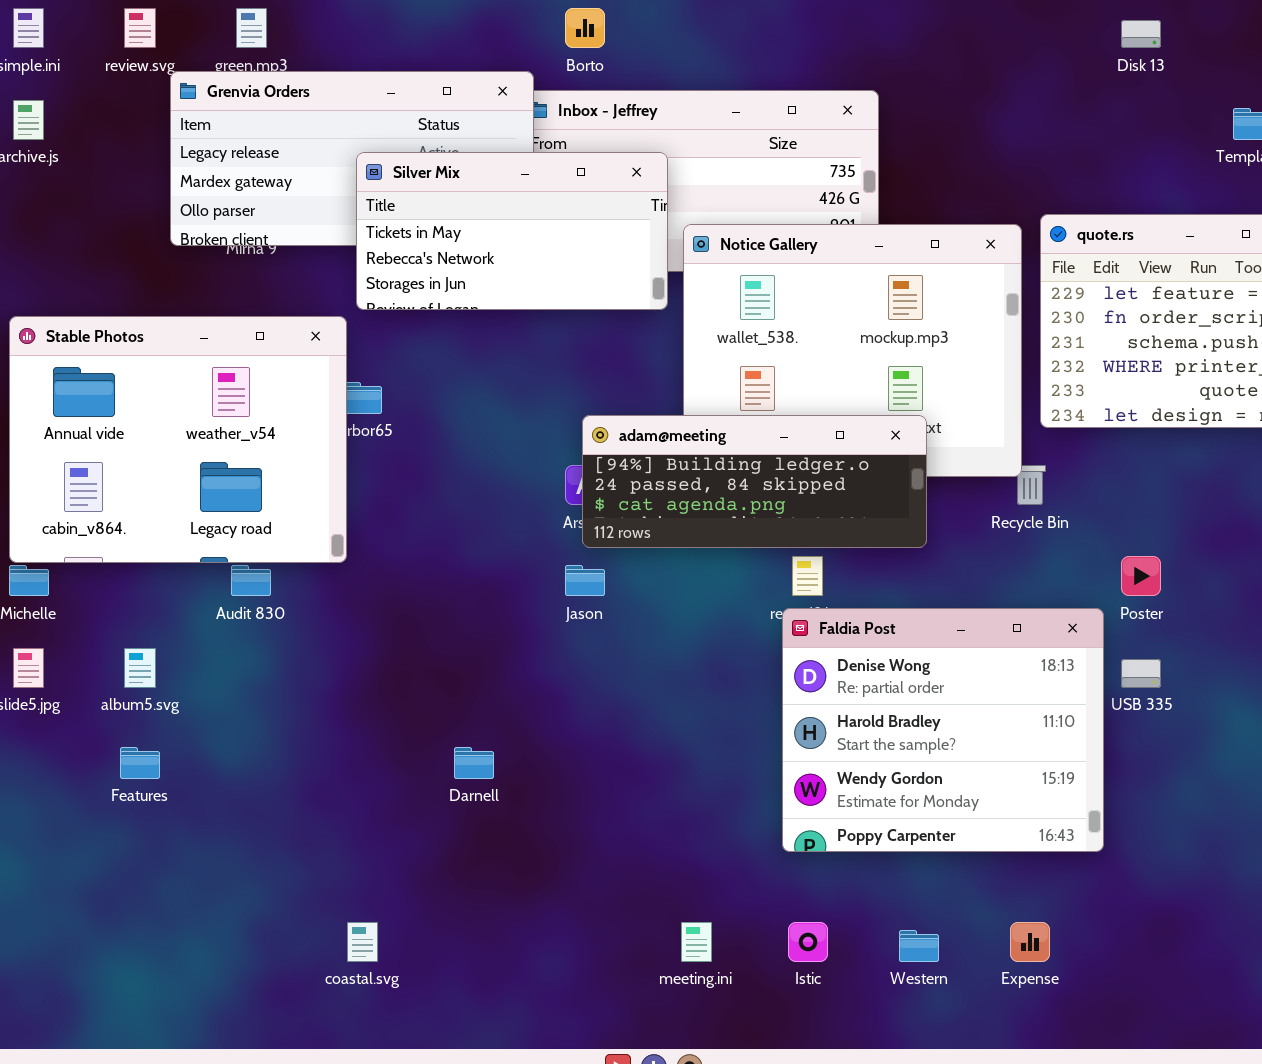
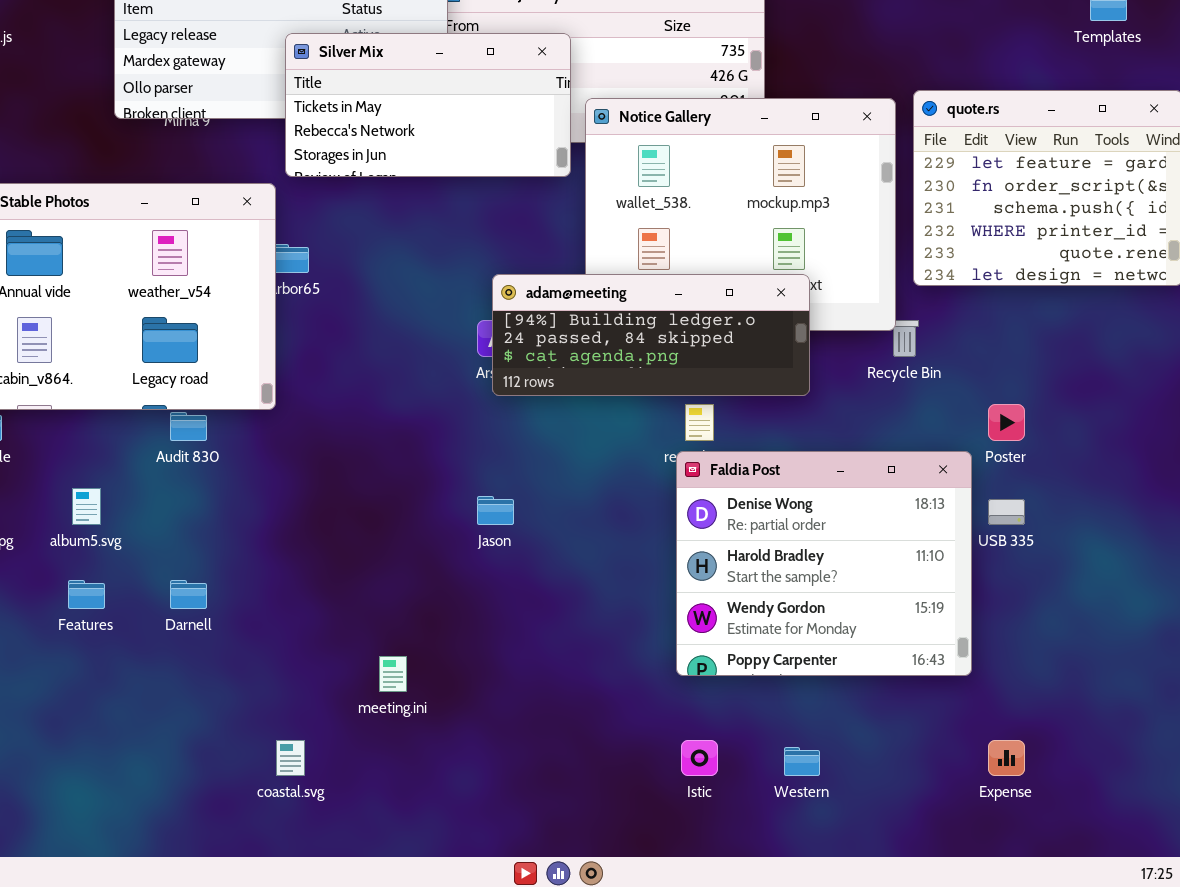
Jason: [565,565,605,596] -> [477,496,514,525], moved
Darnell: [454,747,494,779] -> [170,580,207,609], moved
meeting.ini: [681,922,712,962] -> [379,656,407,692], moved
Expense: [1010,922,1050,962] -> [988,740,1025,776], moved

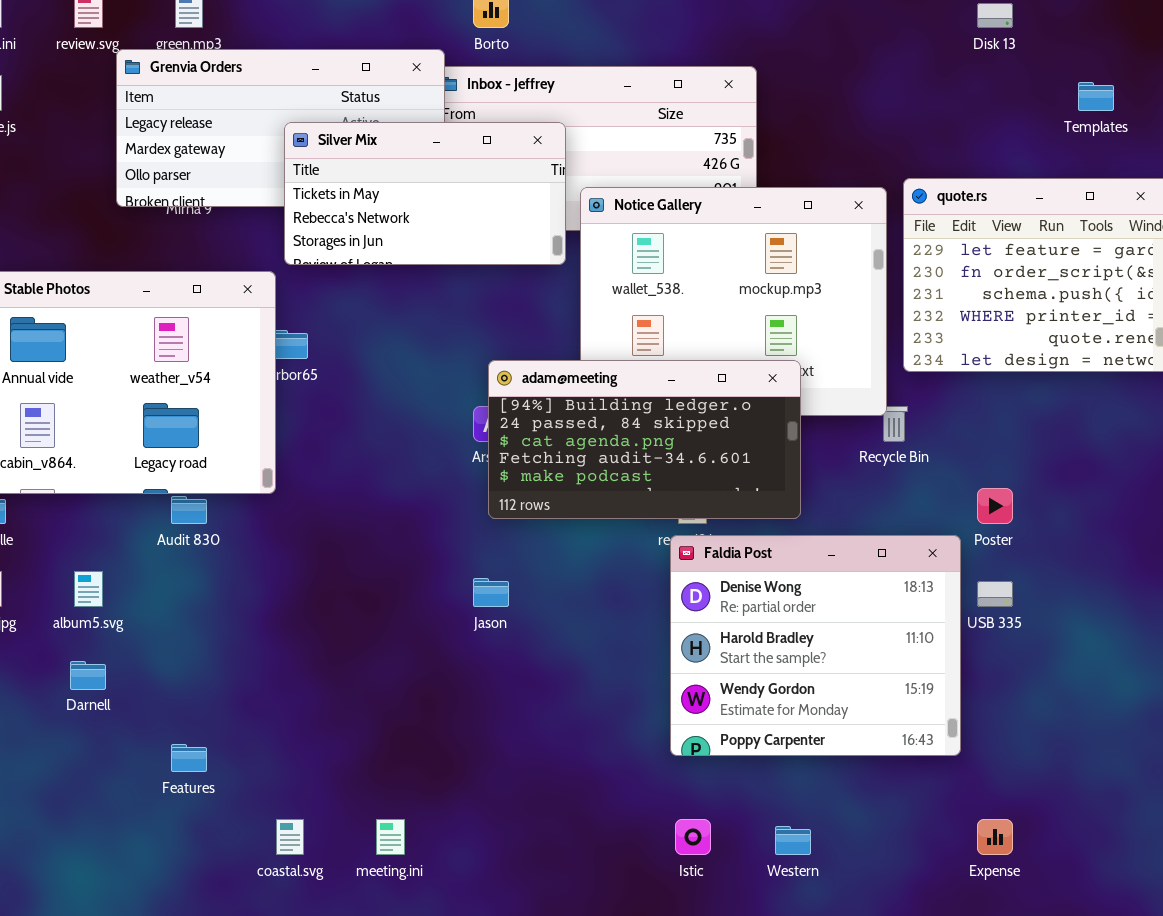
adam@meeting: [492,274,810,396] -> [488,360,801,519], resized
Features: [68,580,105,609] -> [171,744,207,772], moved
Darnell: [170,580,207,609] -> [70,661,106,690], moved
meeting.ini: [379,656,407,692] -> [376,819,405,855], moved

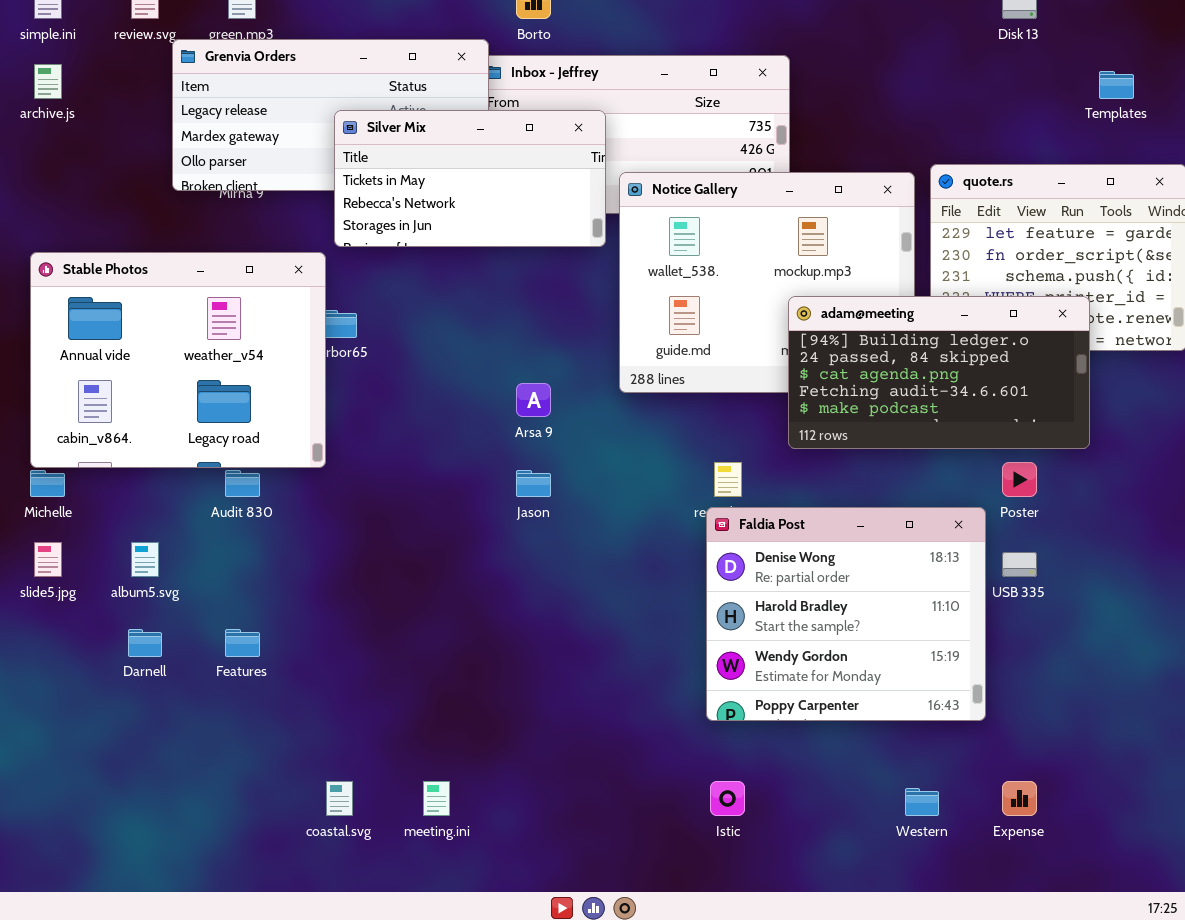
adam@meeting: [488,360,801,519] -> [788,296,1090,449], moved
Jason: [473,578,509,607] -> [516,470,551,497], moved
Features: [171,744,207,772] -> [225,629,260,657], moved
Western: [775,826,811,855] -> [905,788,939,816], moved

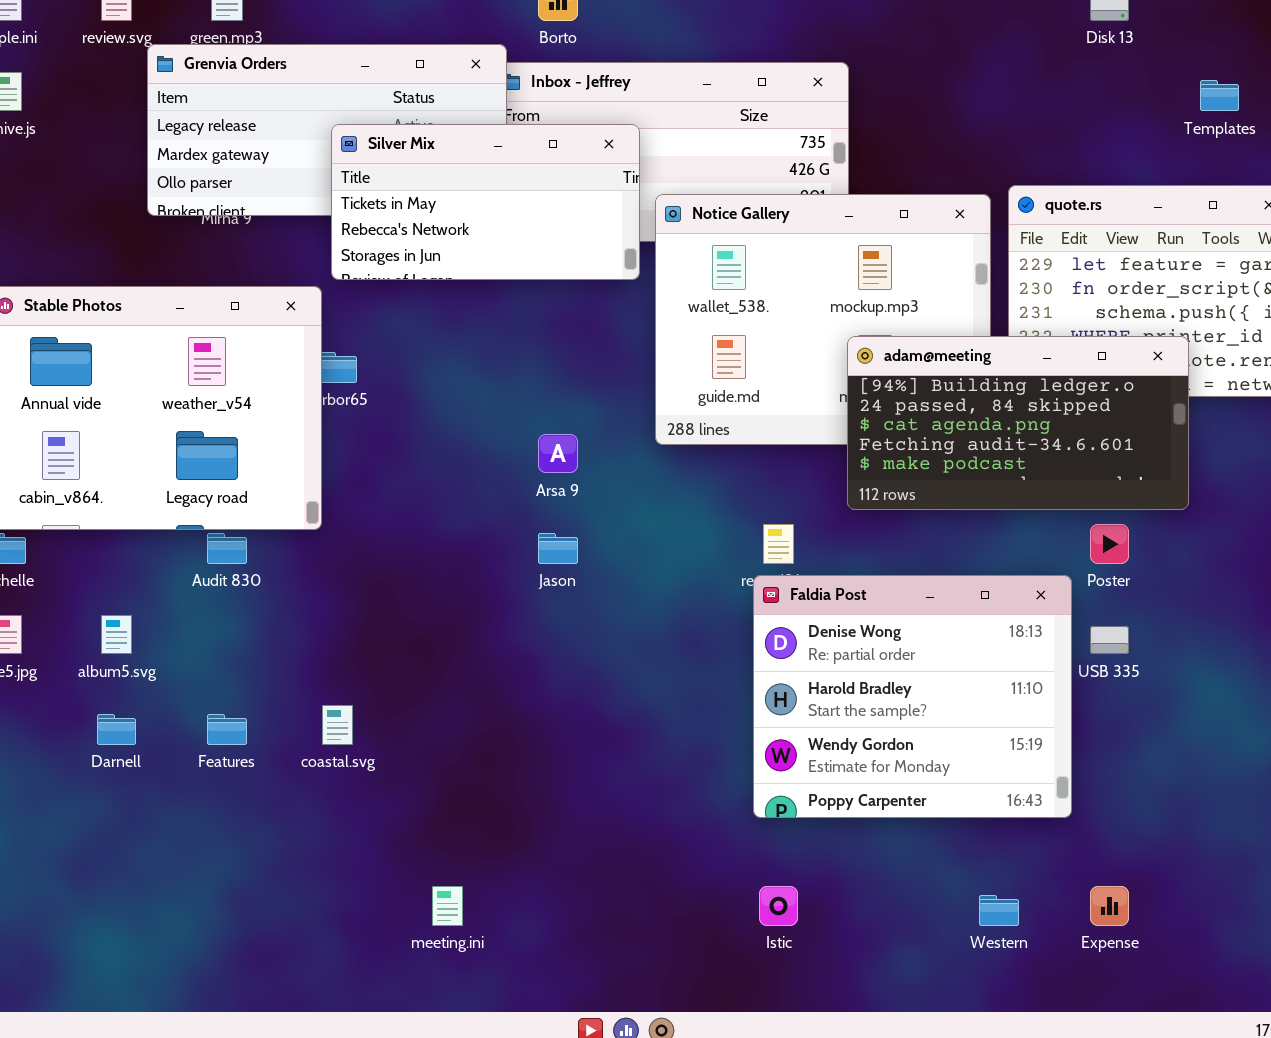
coastal.svg: [326,781,353,816] -> [322,705,353,745], moved

